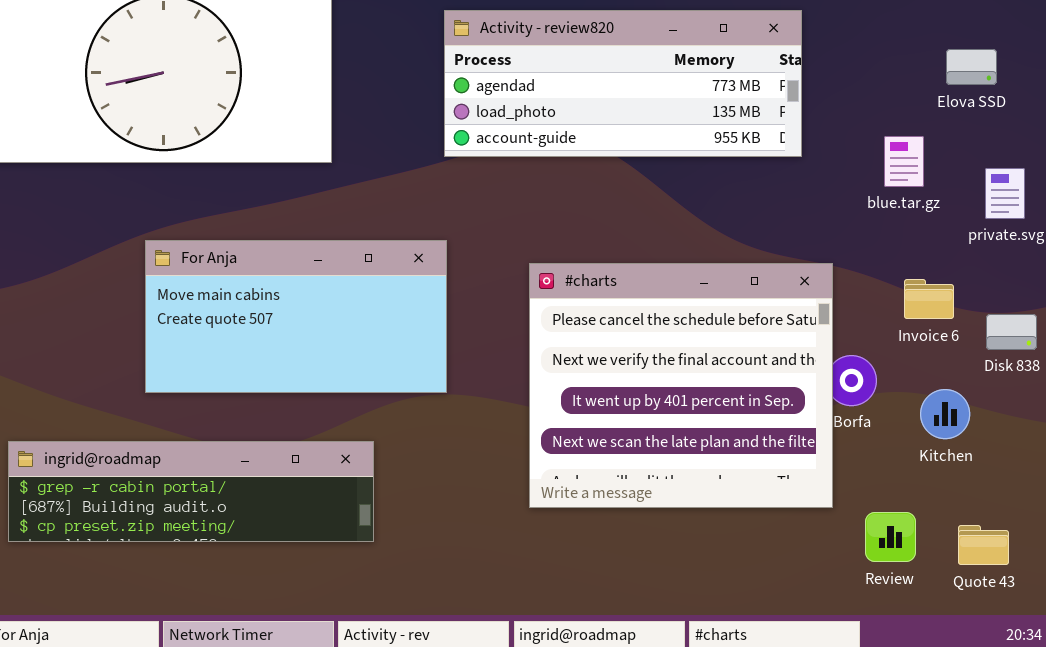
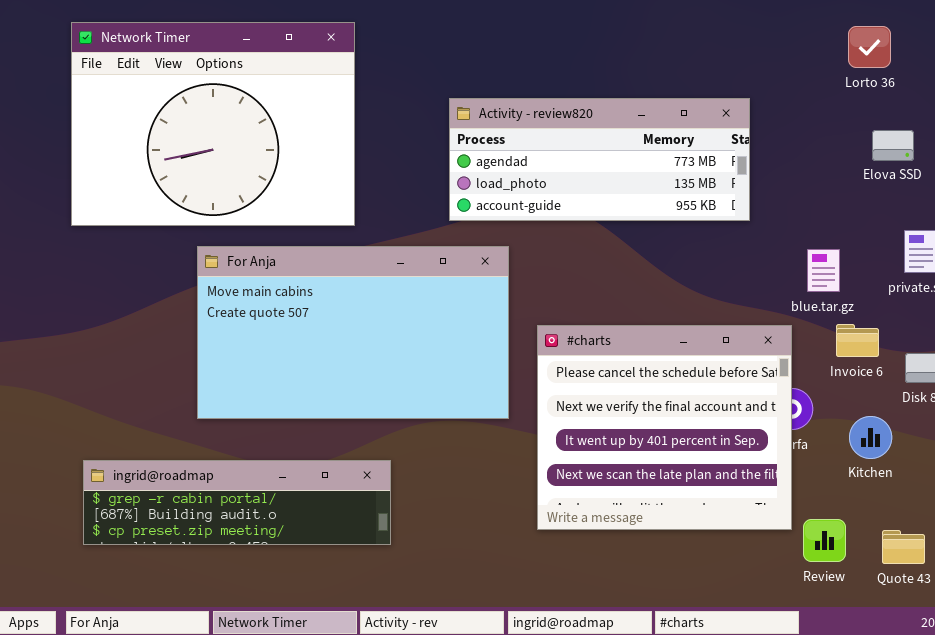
blue.tar.gz: [884,136,924,187] -> [807,249,840,292], moved
For Anja: [145,240,447,393] -> [197,246,509,419], resized
#charts: [529,263,833,508] -> [537,325,792,530], moved

